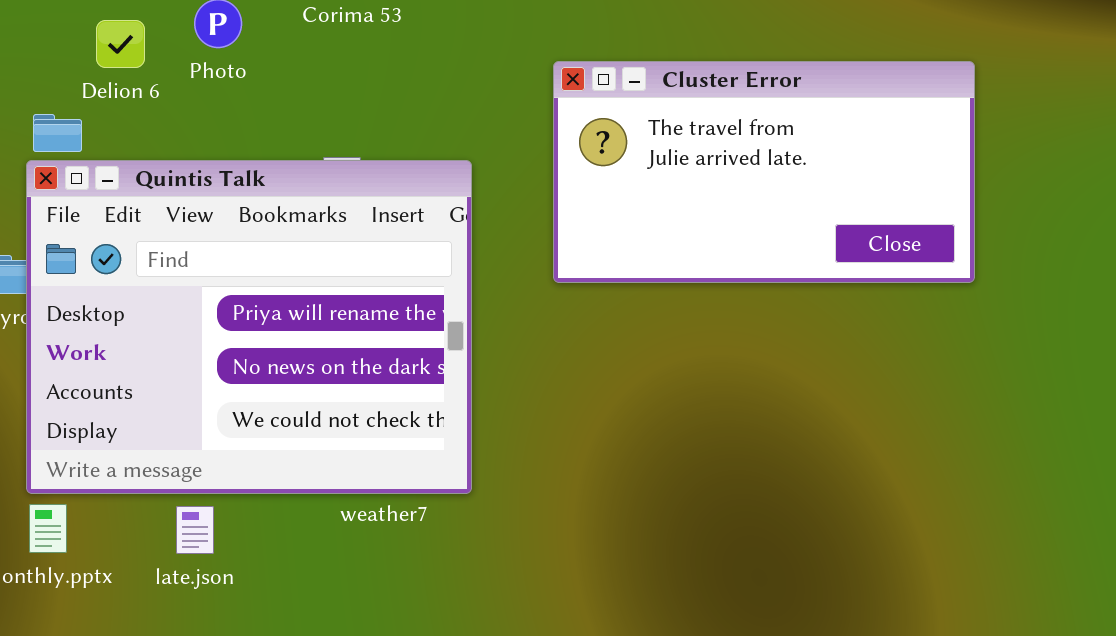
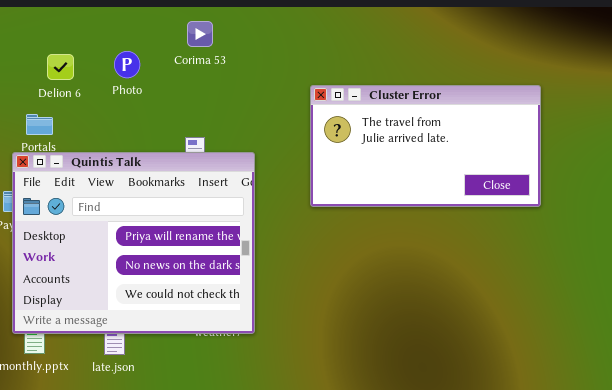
Delion 6: [96,20,145,68] -> [47,54,74,80], moved
Quintis Talk: [26,160,472,494] -> [12,152,255,334], moved

